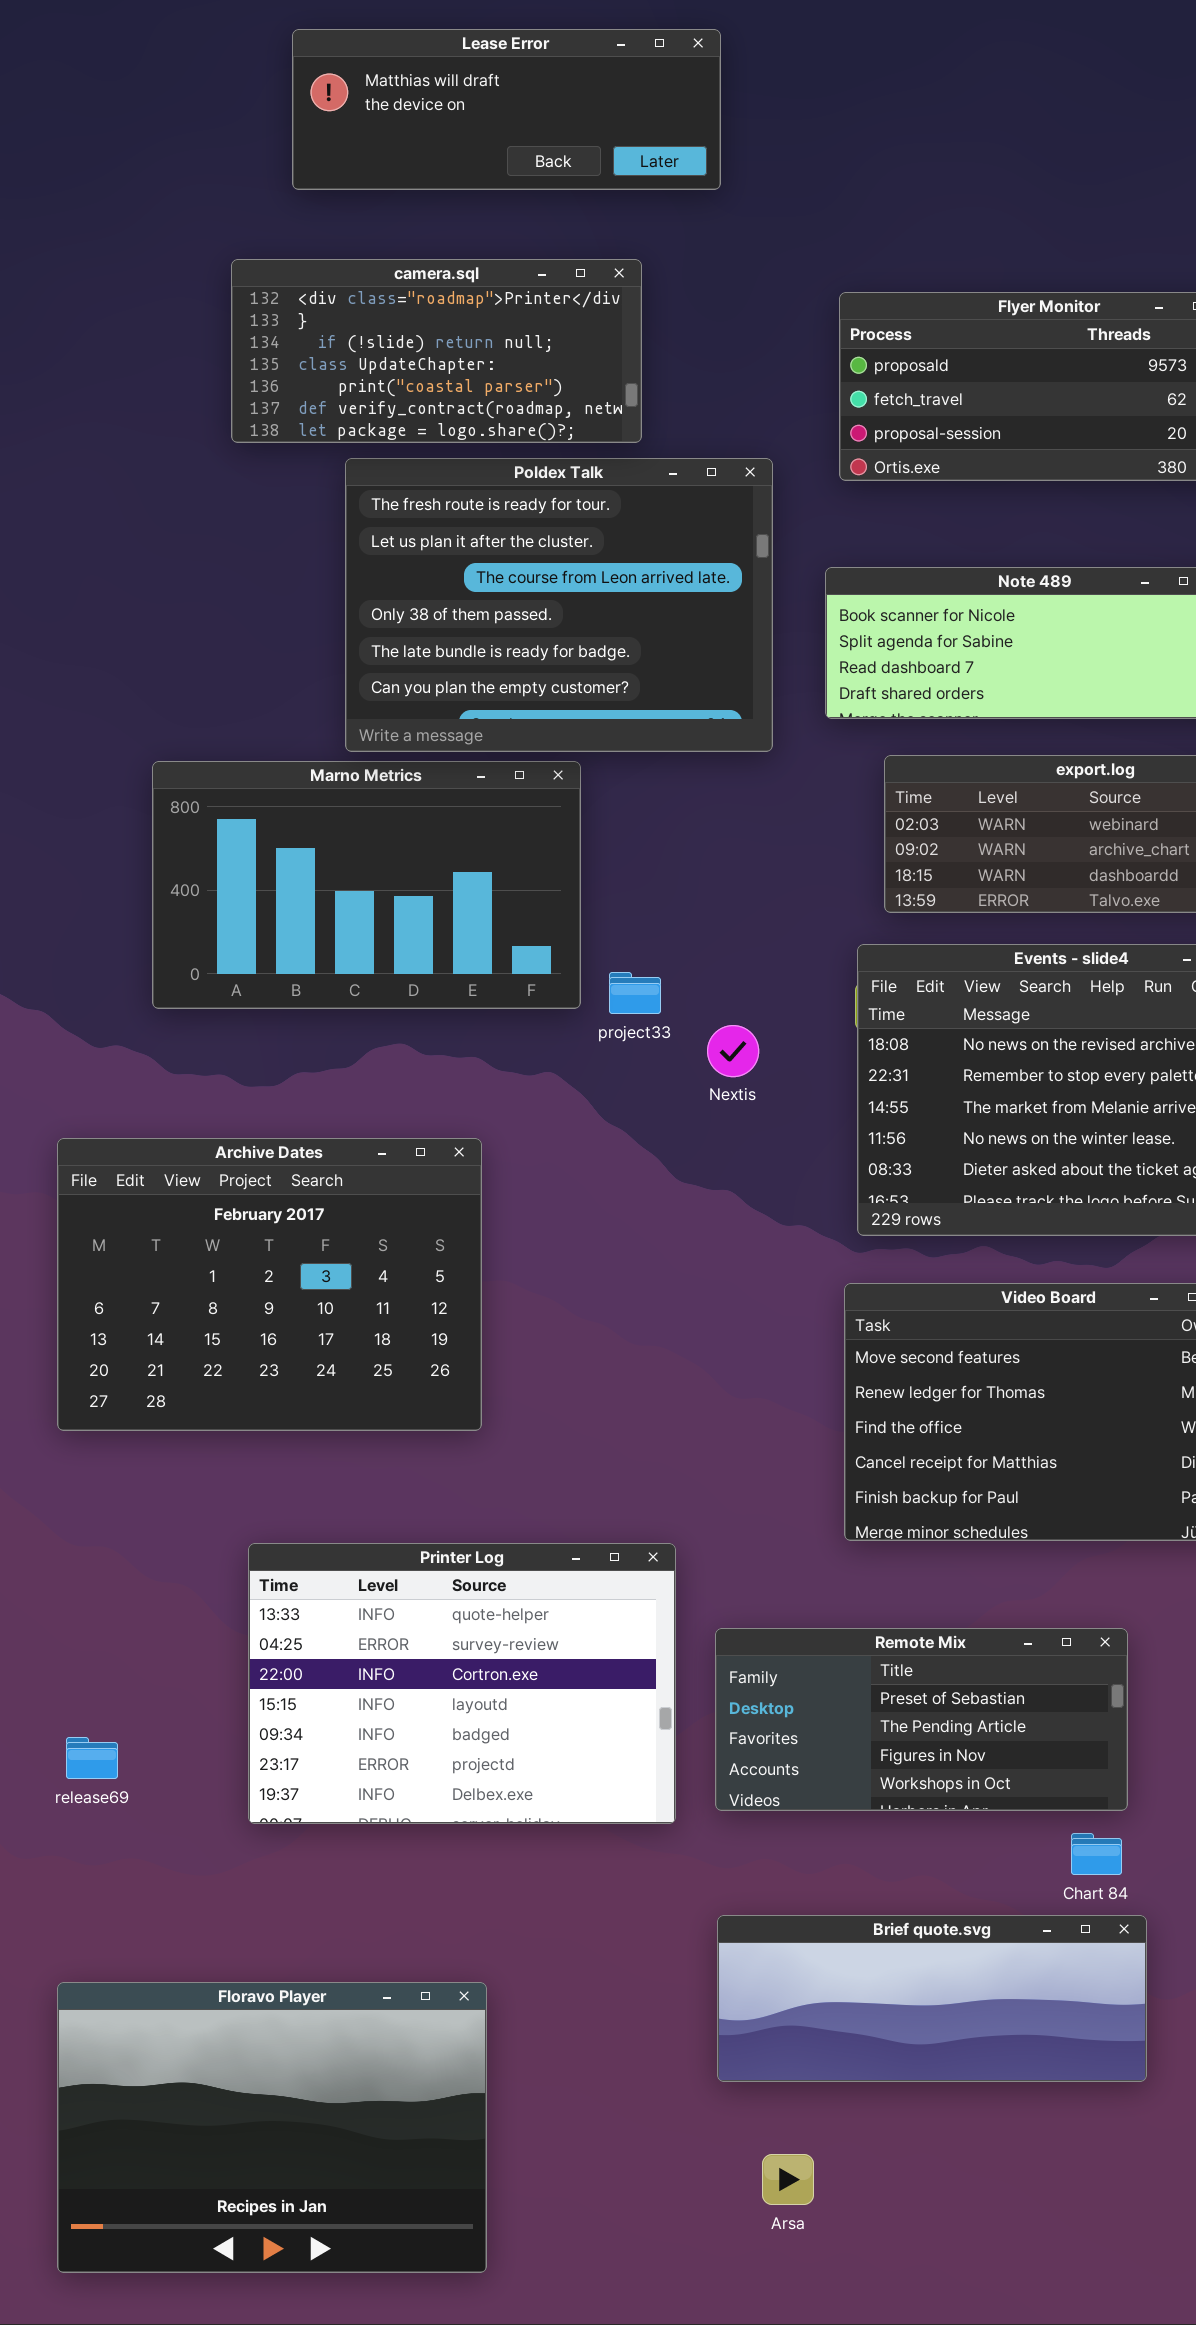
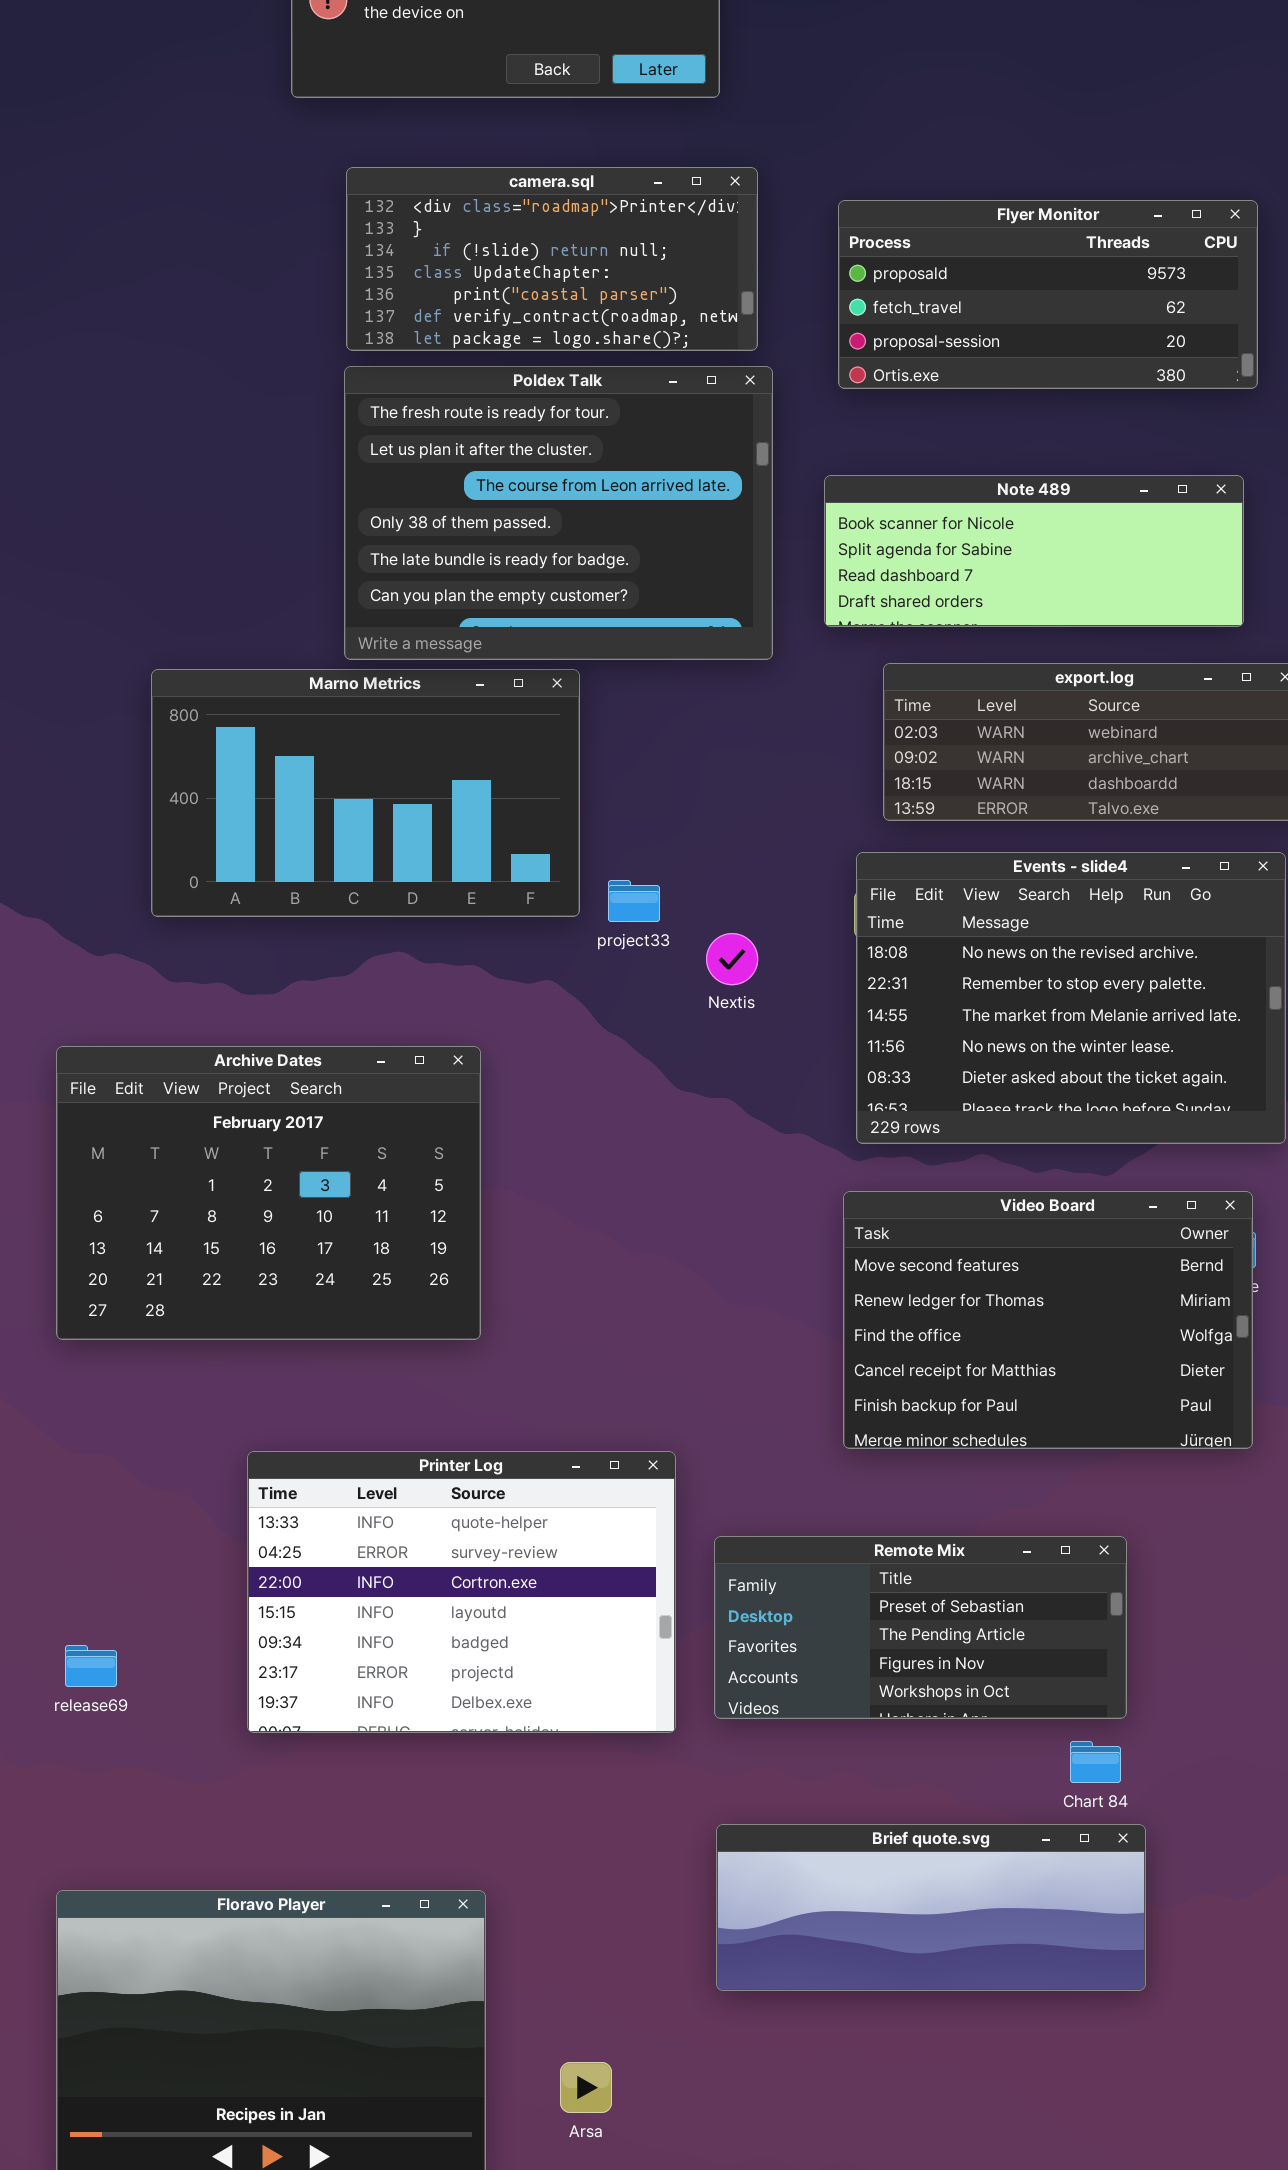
camera.sql: [231,259,642,443] -> [346,167,758,351], moved
Arsa: [762,2154,814,2205] -> [560,2062,612,2113], moved

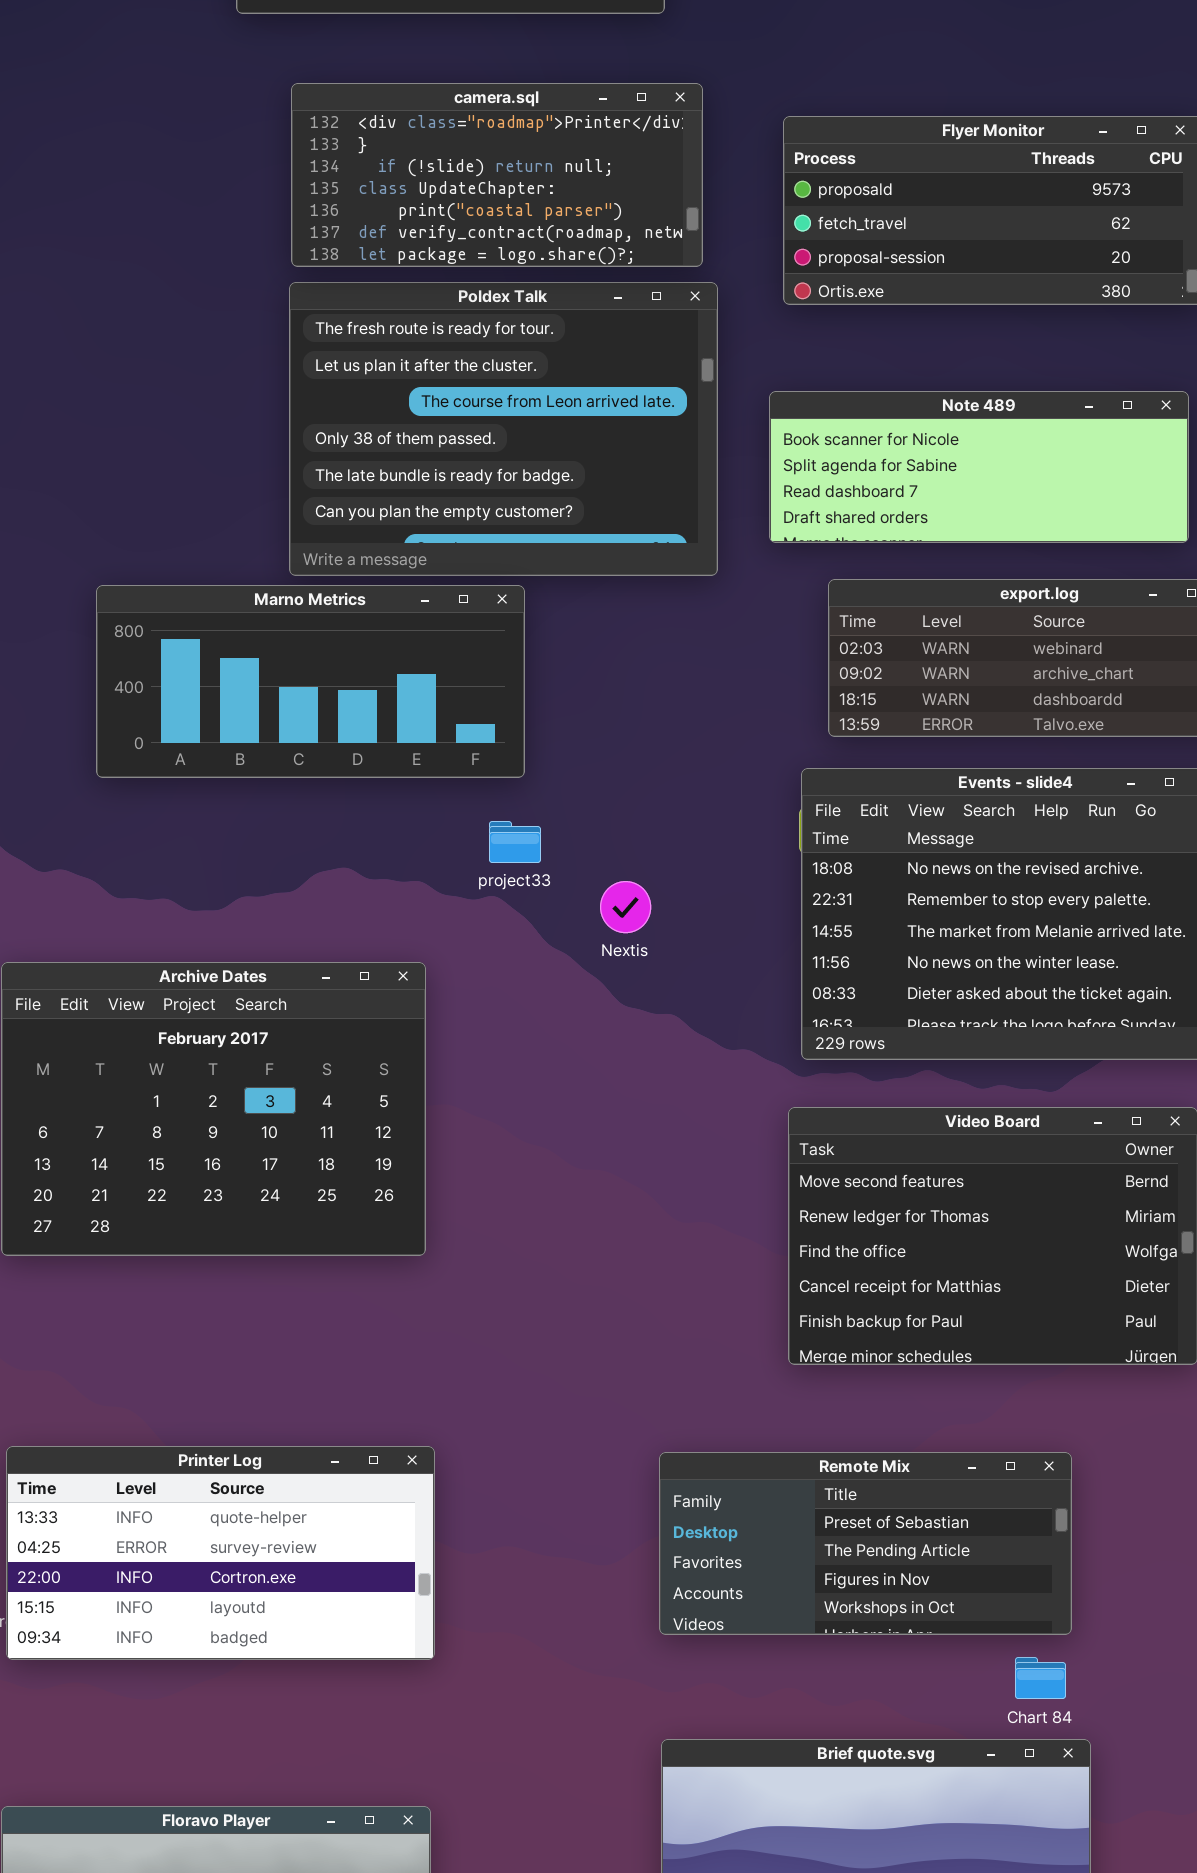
Marno Metrics: [151,669,580,917] -> [96,585,525,778], resized
project33: [608,880,660,922] -> [489,821,541,863], moved
Nextis: [706,933,758,985] -> [600,881,651,933], moved
Printer Log: [247,1451,676,1733] -> [6,1446,435,1660], moved, resized

